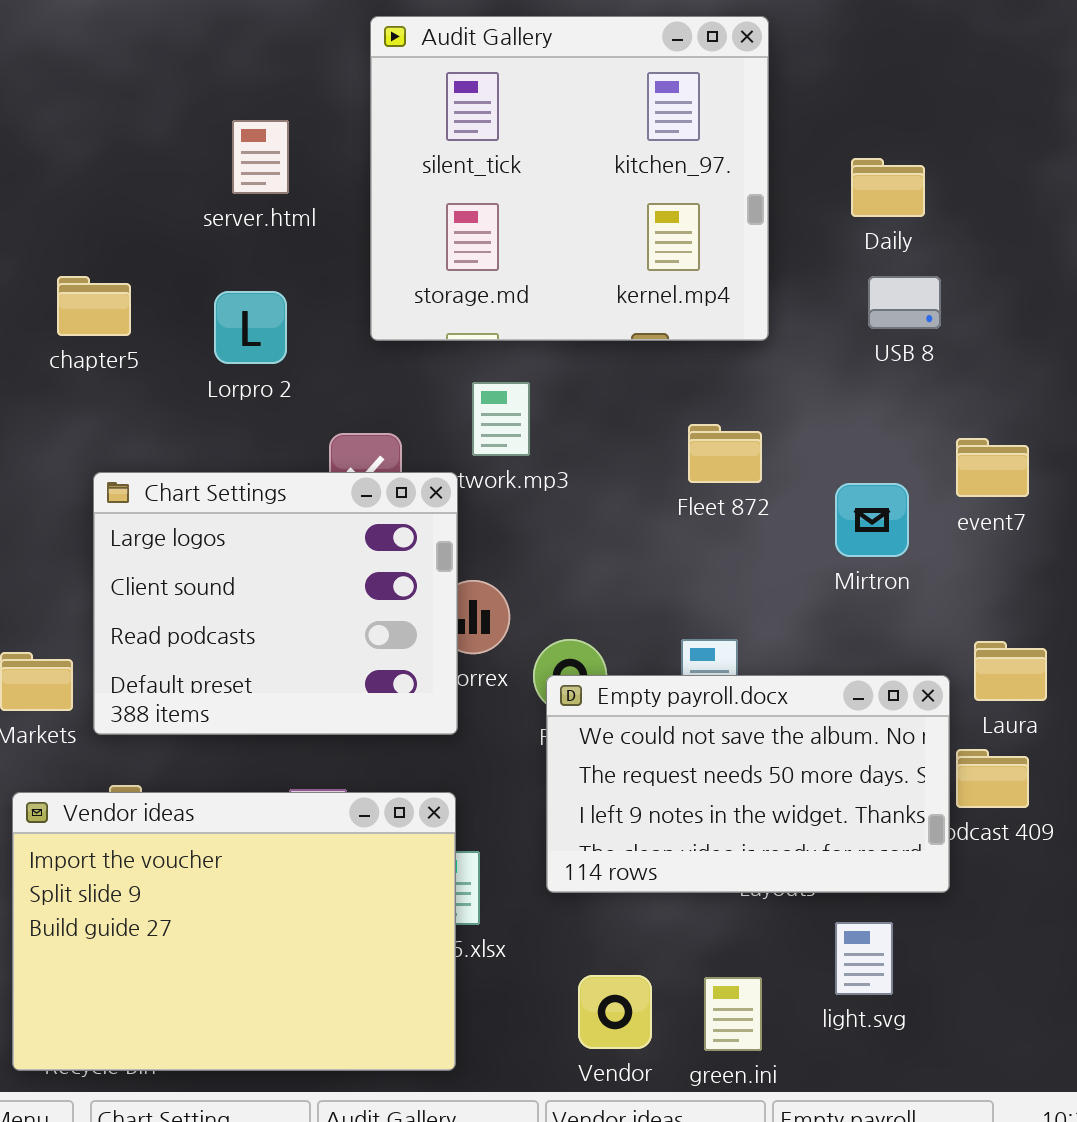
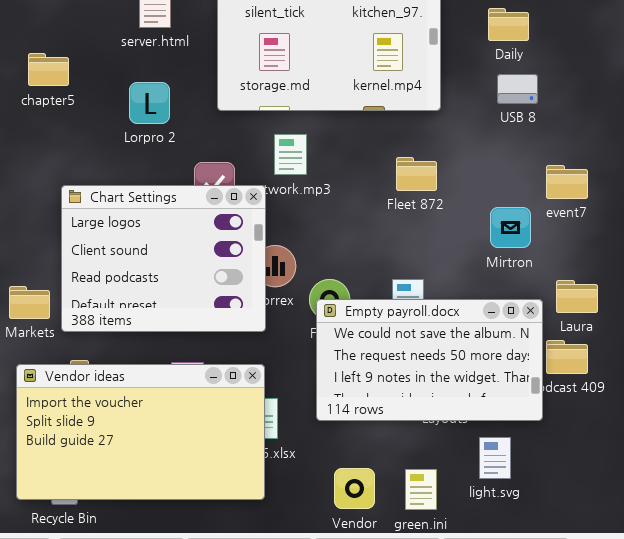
chapter5: [57,276,131,336] -> [28,53,69,86], moved
Mirtron: [835,483,909,557] -> [490,207,531,248], moved
Vendor ideas: [12,792,456,1071] -> [16,364,265,500], resized

